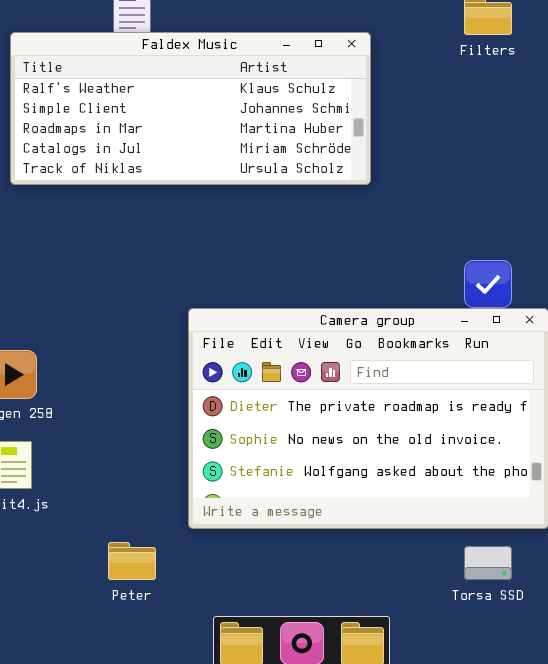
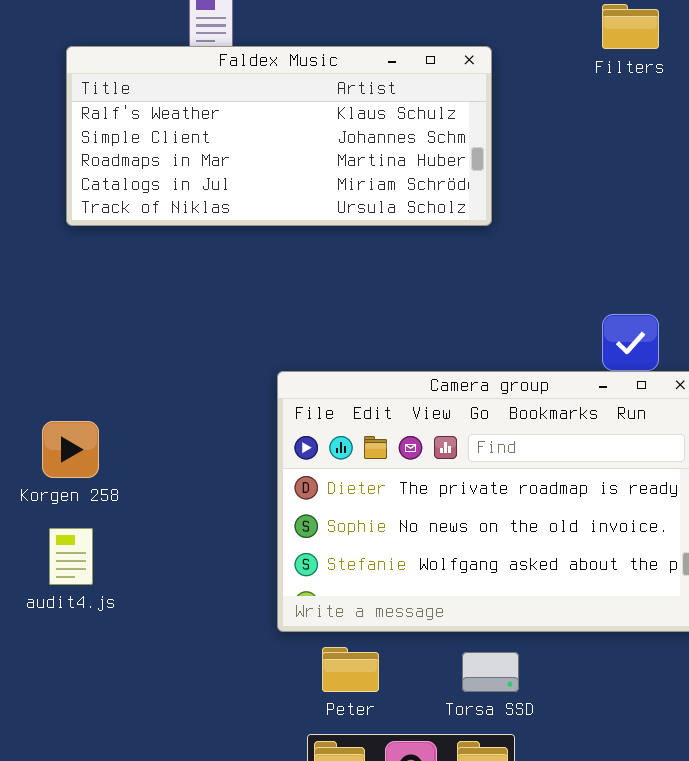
Peter: [108,542,156,580] -> [322,647,379,692], moved
Torsa SSD: [464,546,512,580] -> [462,652,519,692], moved

